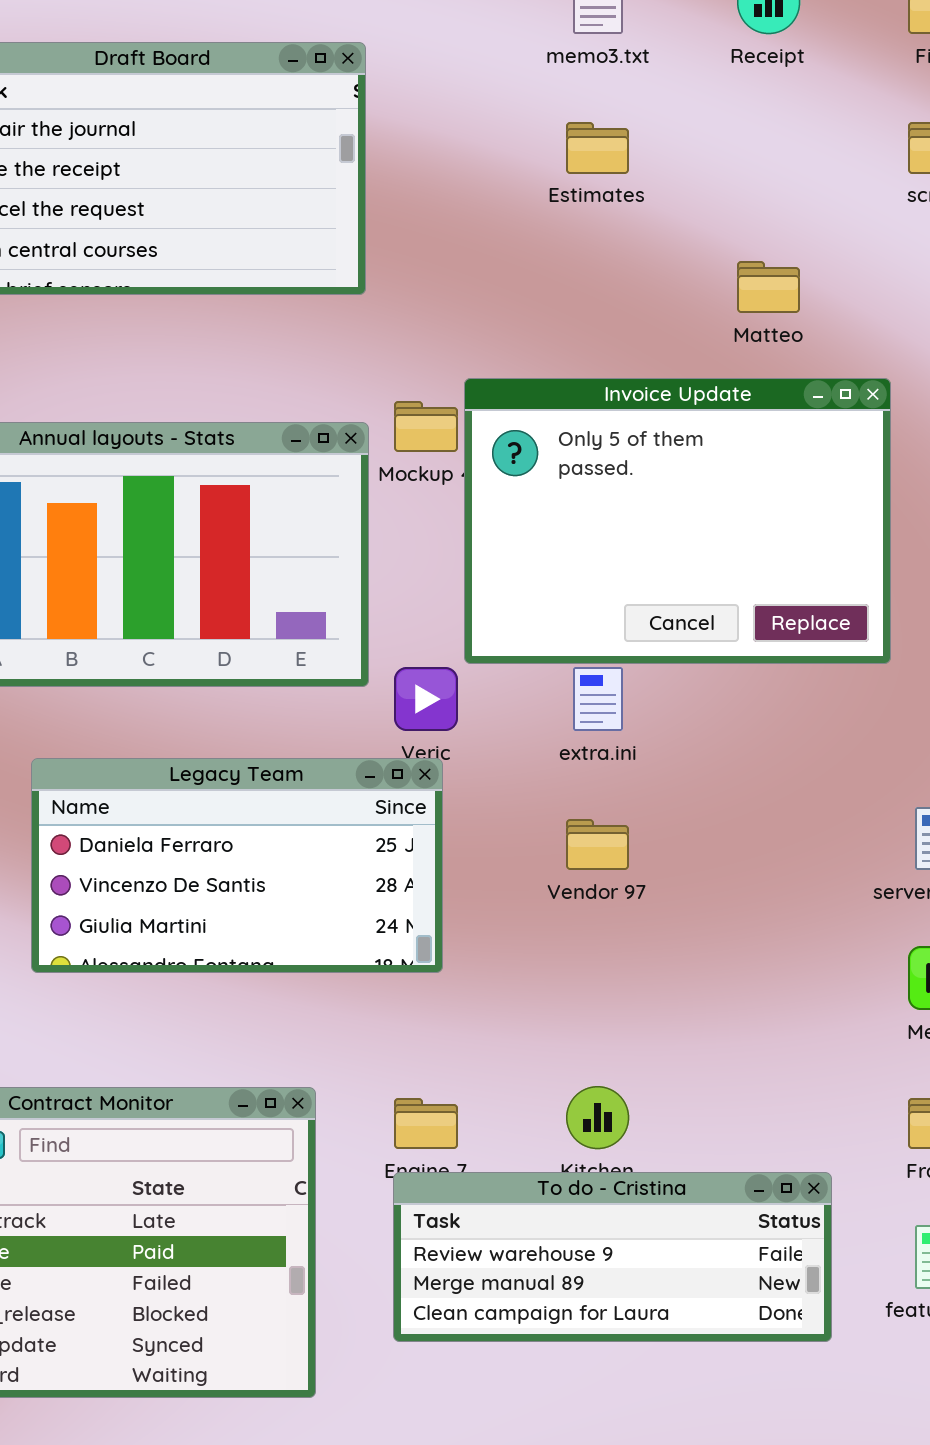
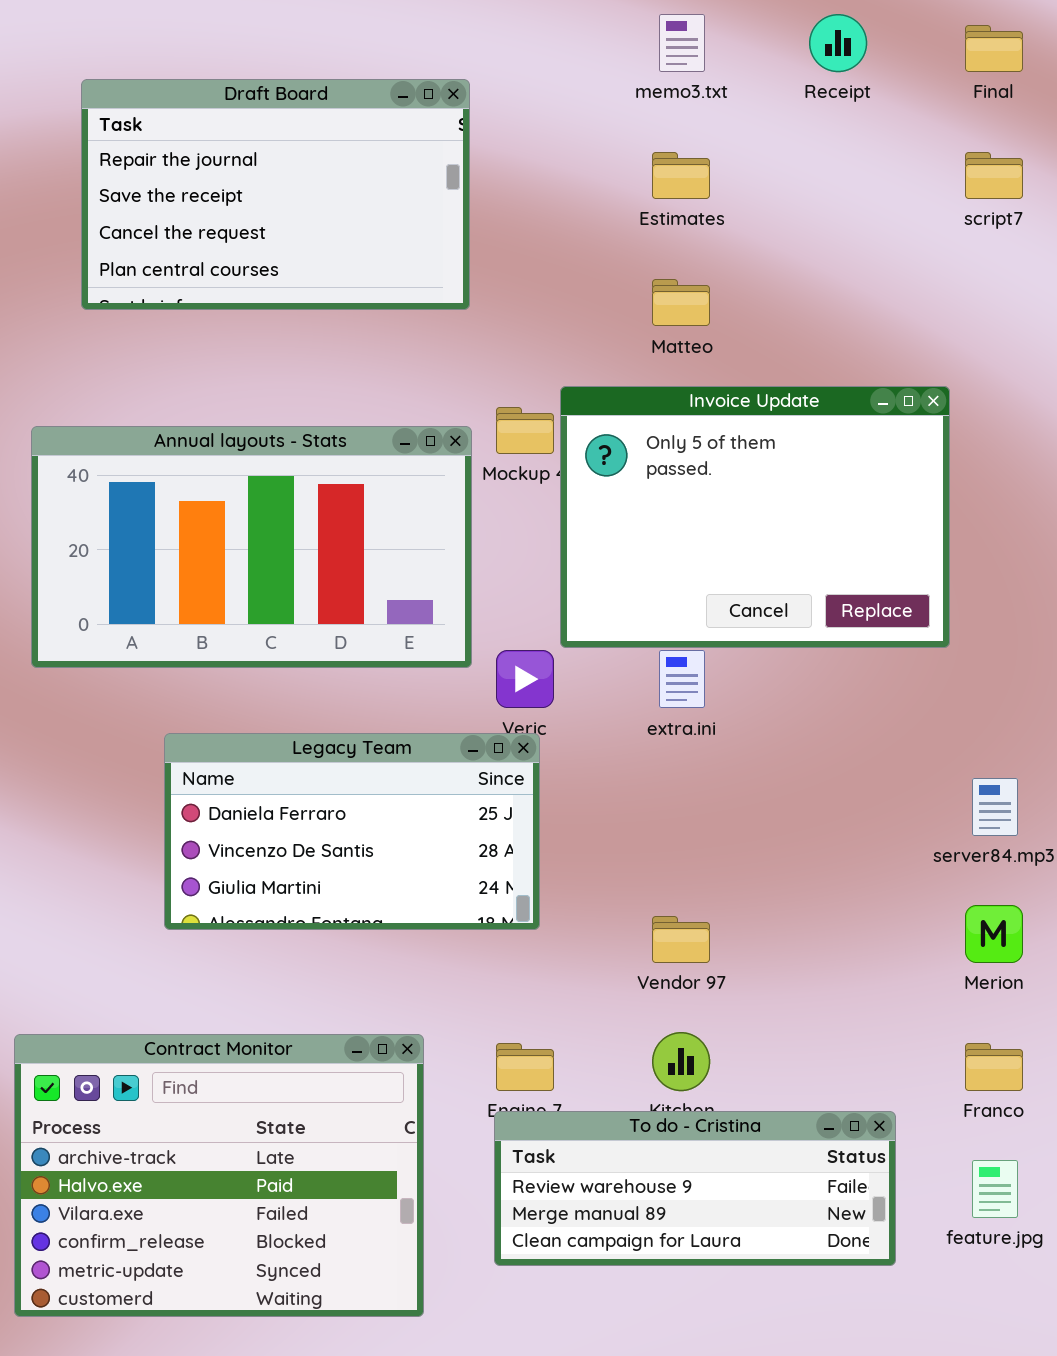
Matteo: [737,261,800,313] -> [652,279,710,326], moved
Vendor 97: [566,819,629,870] -> [652,916,710,963], moved

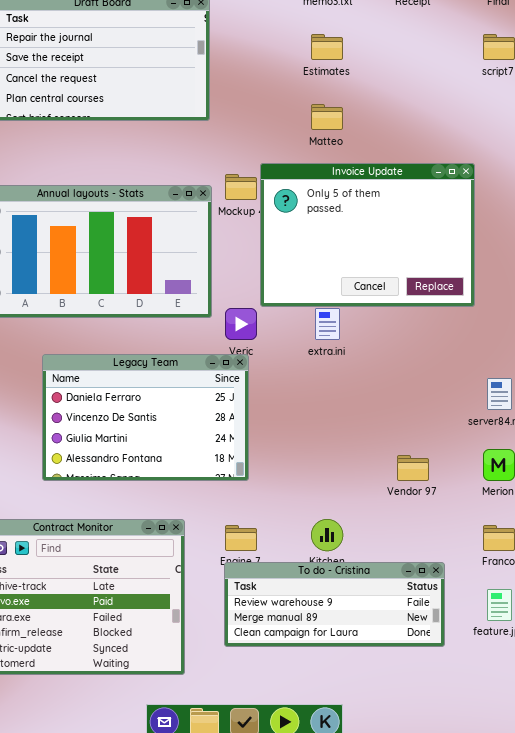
Legacy Team: [164,733,540,930] -> [42,354,249,481], resized
Vendor 97: [652,916,710,963] -> [397,455,429,481], moved

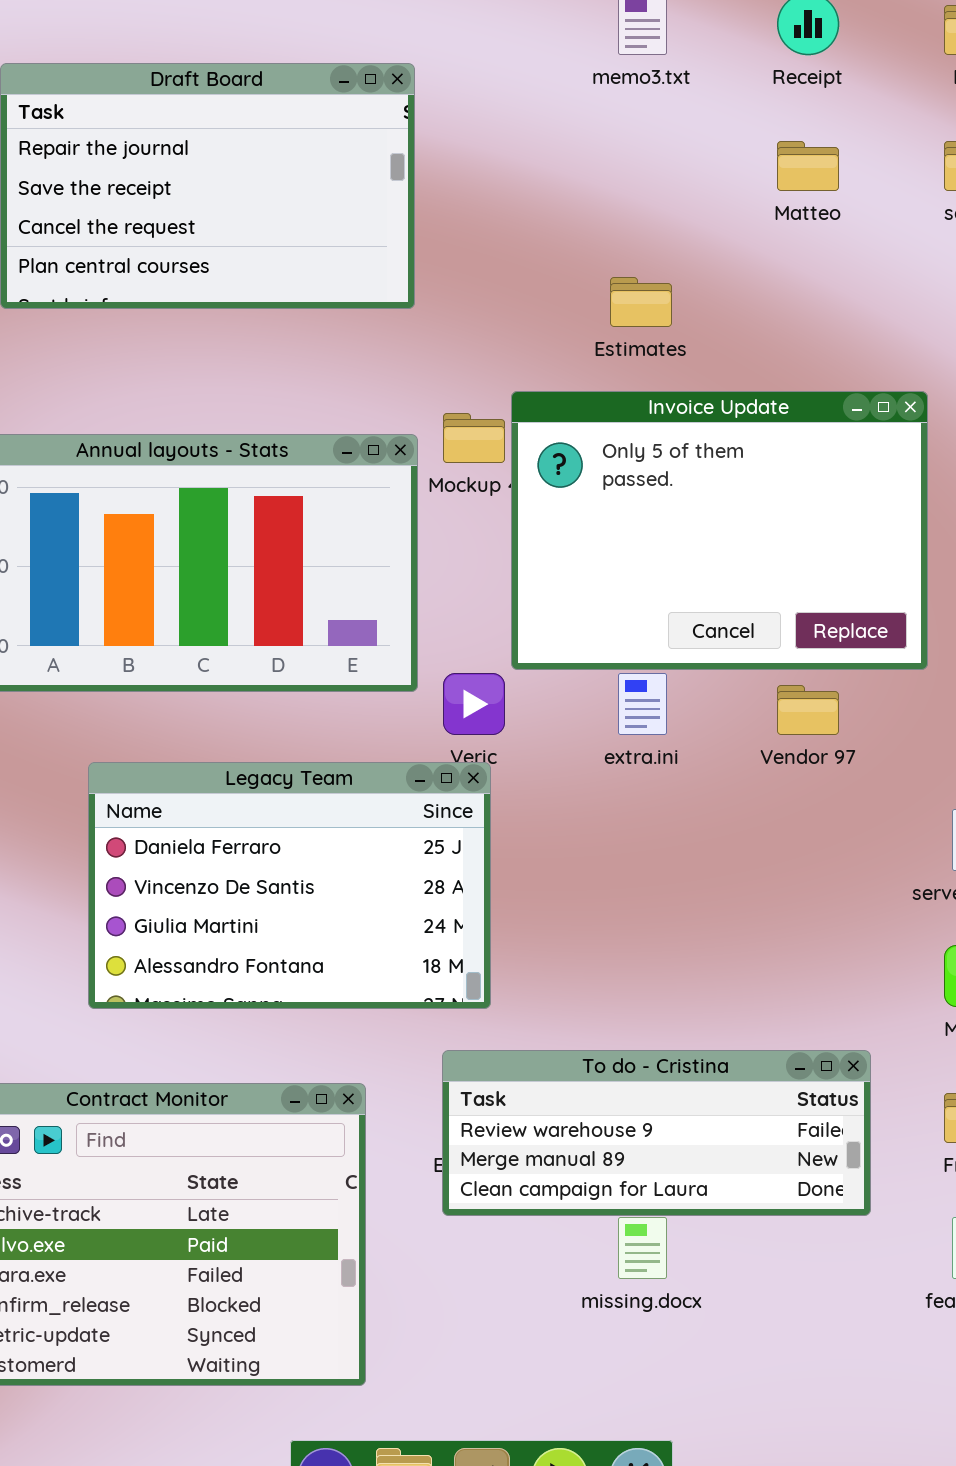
Estimates: [311,34,343,60] -> [610,277,672,327], moved
Matteo: [311,104,343,130] -> [777,141,839,191], moved
Vendor 97: [397,455,429,481] -> [777,685,839,735], moved
To do - Cristina: [224,562,445,647] -> [442,1050,871,1216], moved

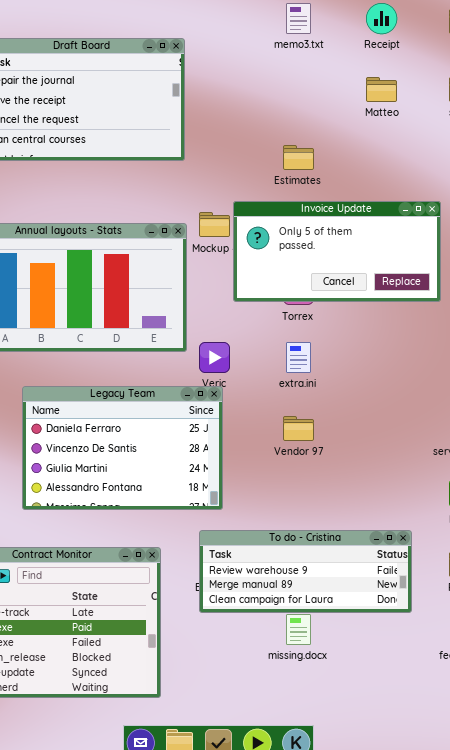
Invoice Update: [511,391,928,670] -> [233,201,441,302], resized
Vendor 97: [777,685,839,735] -> [283,416,314,441], moved

